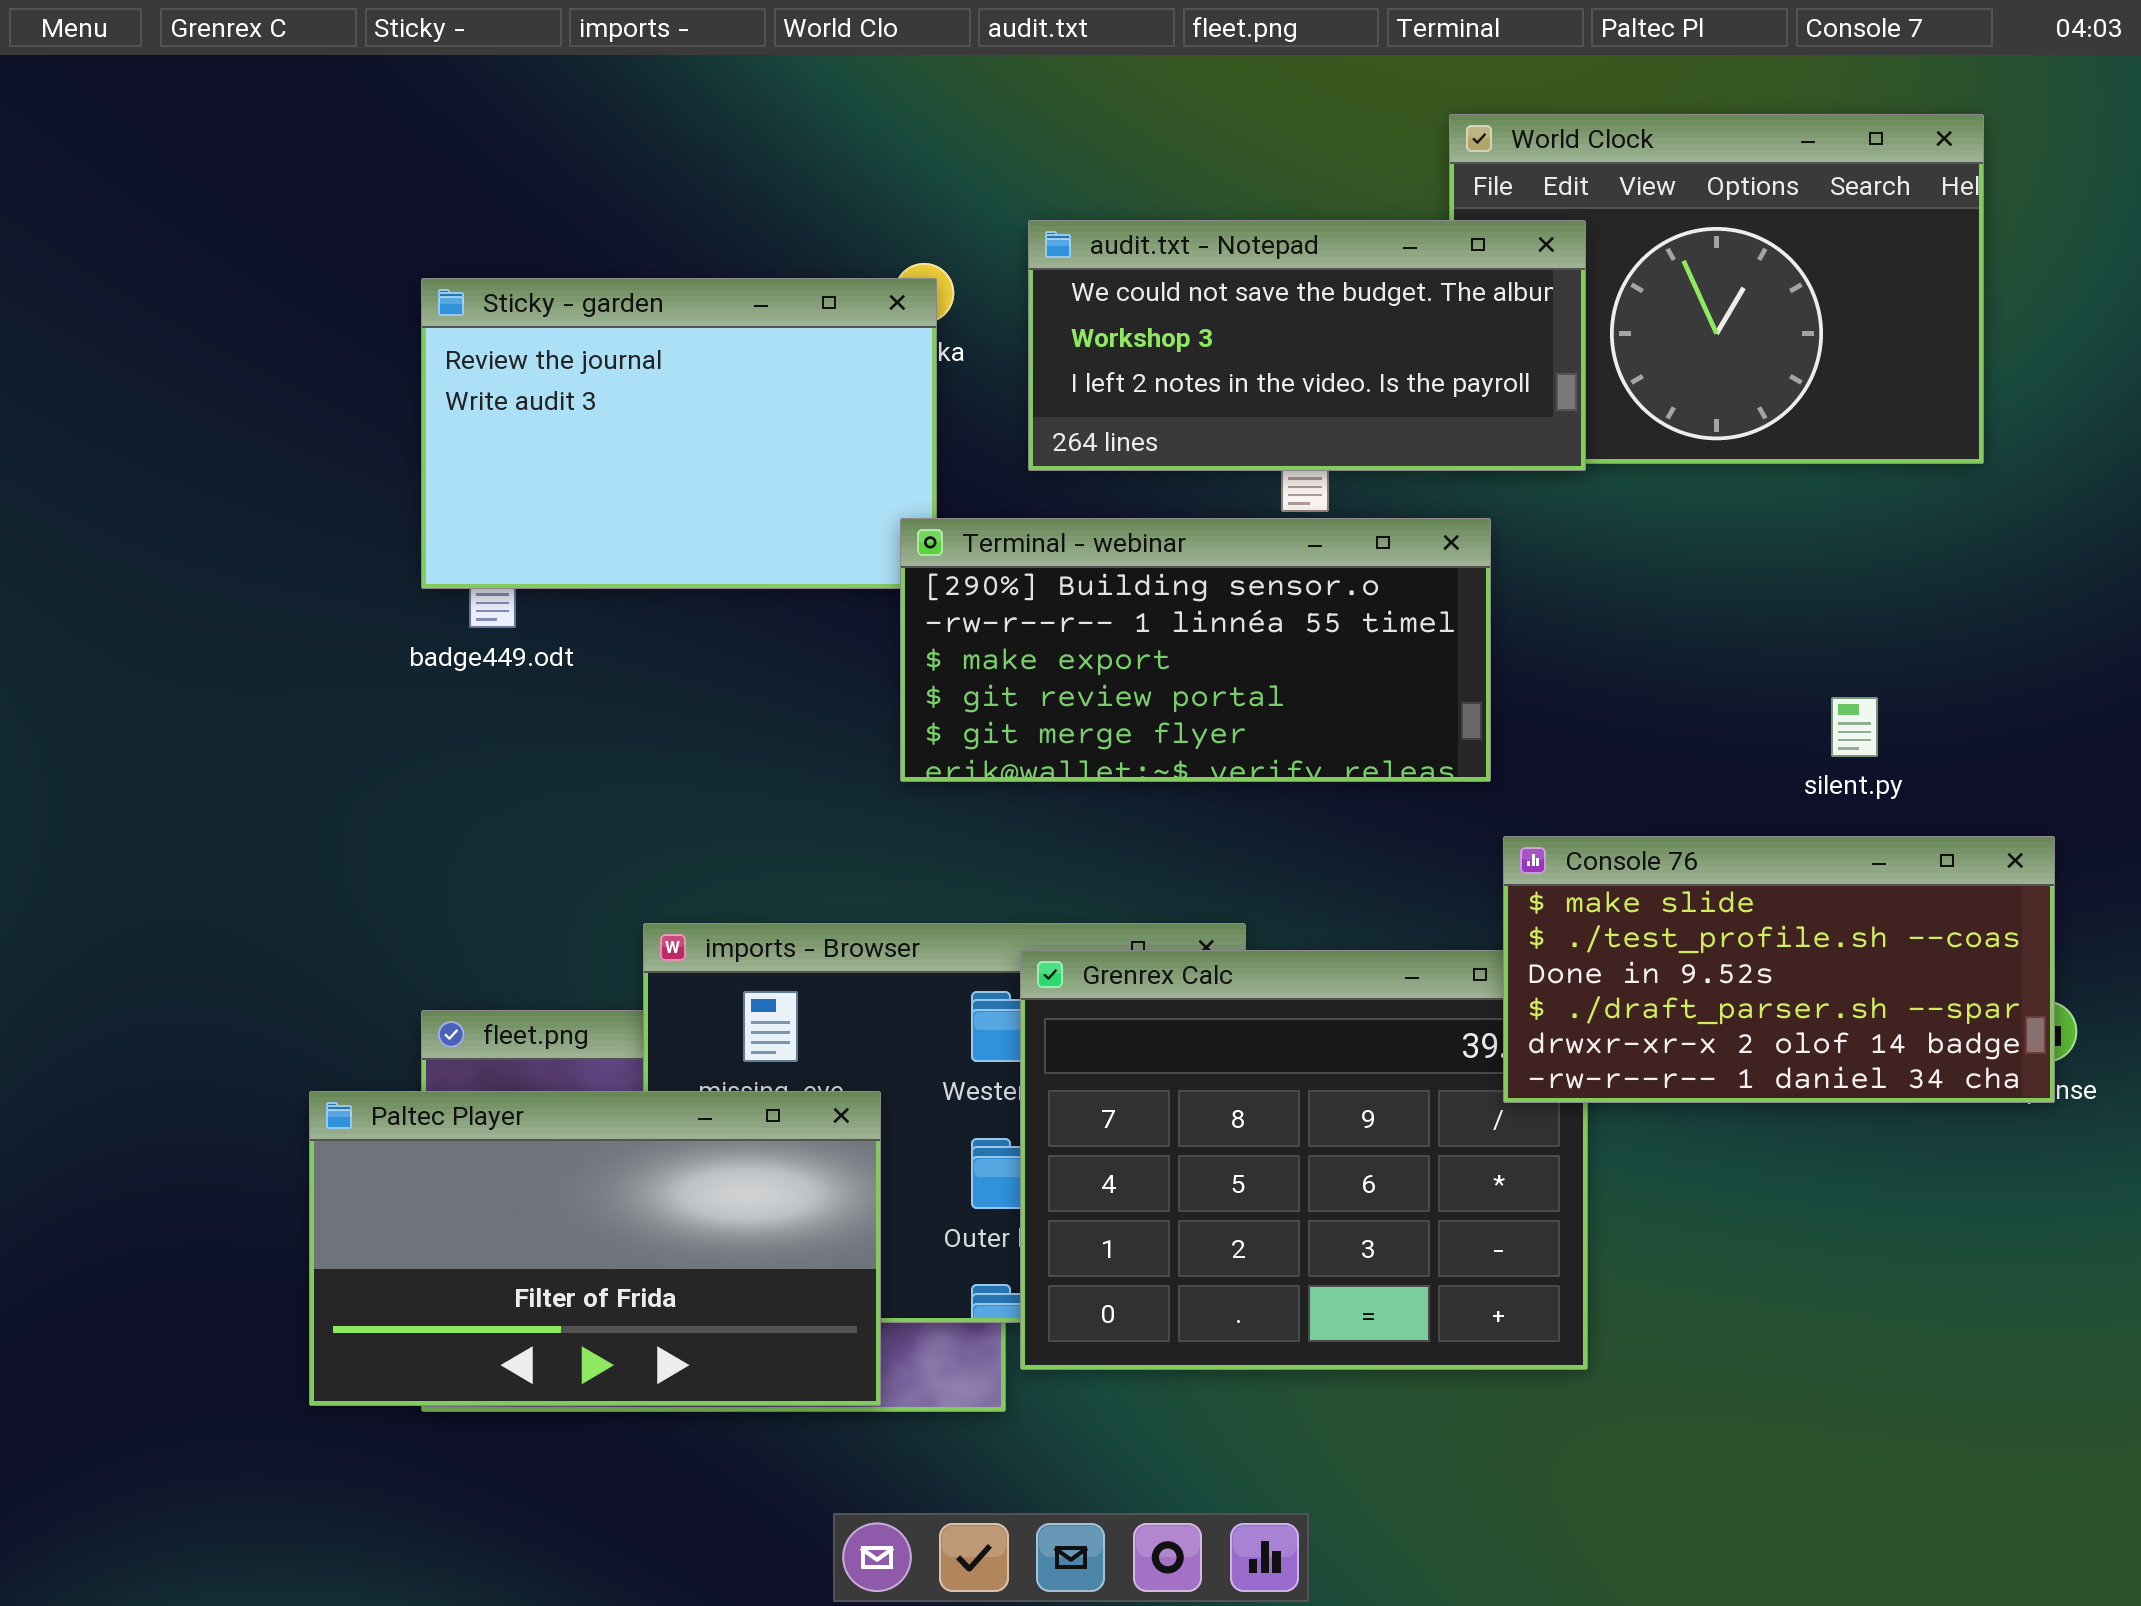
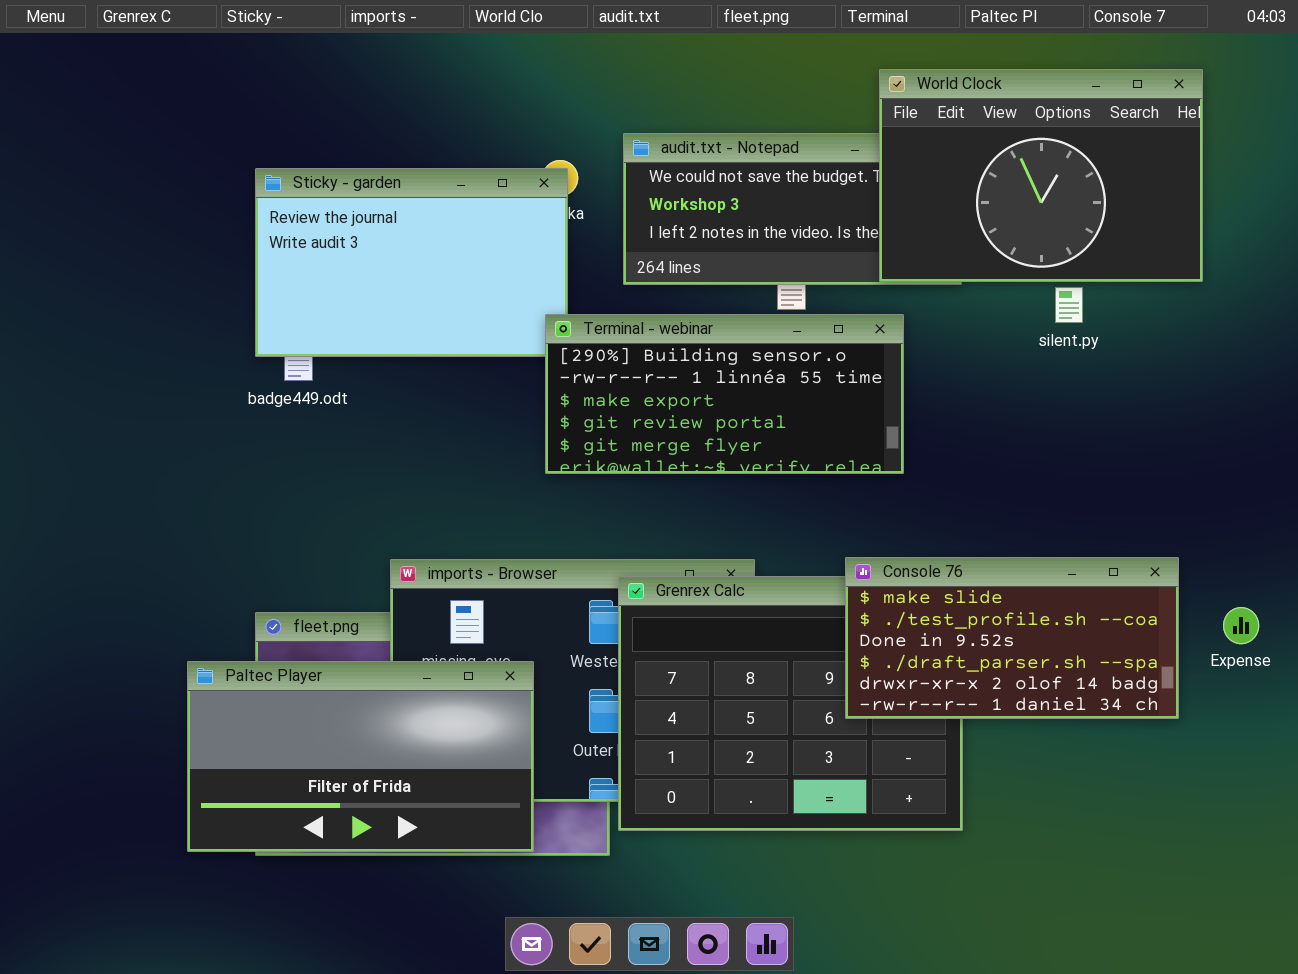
World Clock: [1449,114,1984,464] -> [879,69,1203,282], raised
silent.py: [1831,697,1878,757] -> [1055,287,1083,323], moved
Console 76: [1503,836,2055,1103] -> [845,557,1179,719], moved

